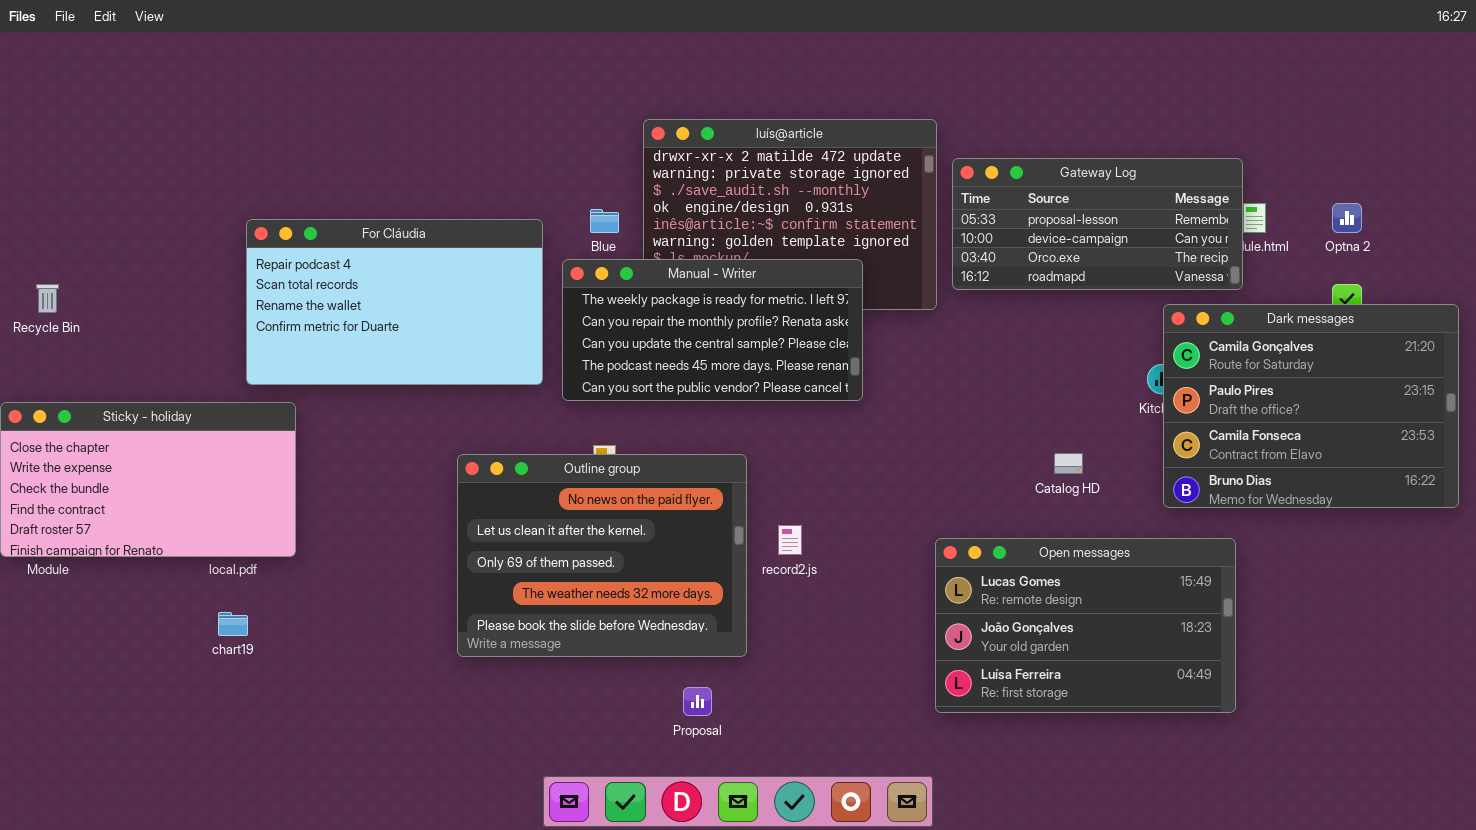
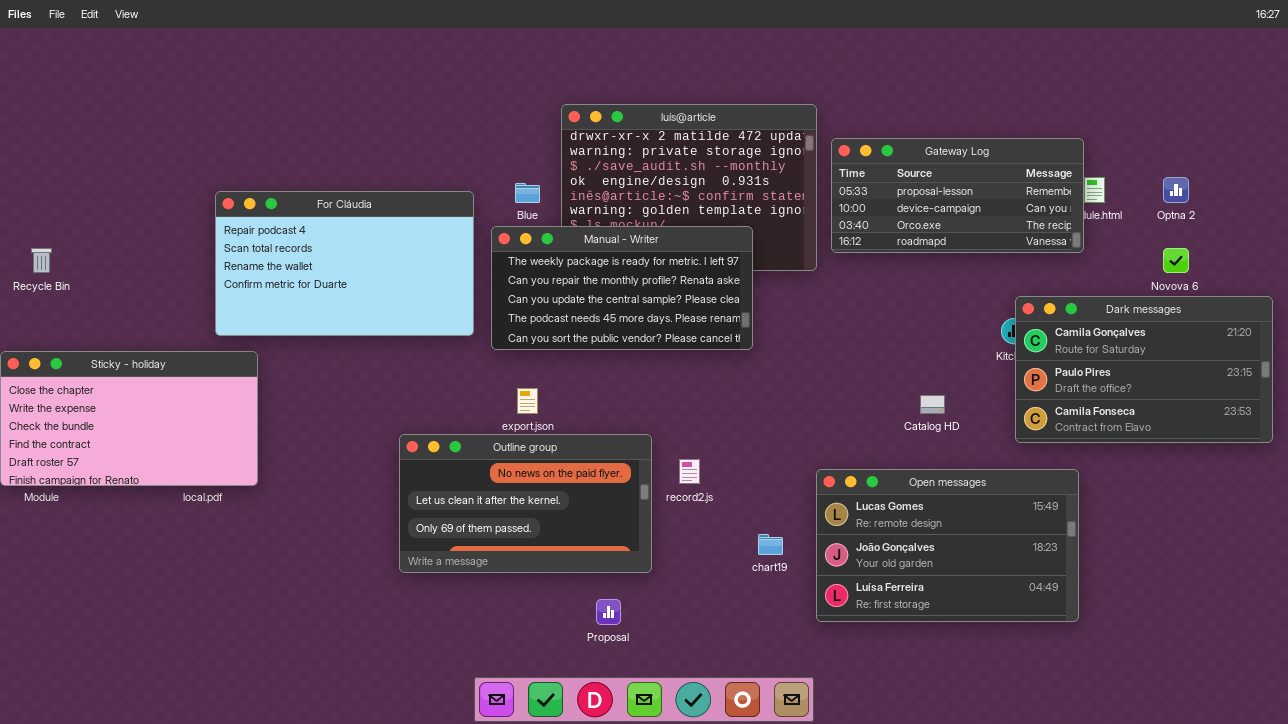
Dark messages: [1163,304,1459,508] -> [1015,296,1273,443], resized
Outline group: [457,454,747,657] -> [399,434,652,573], resized
chart19: [218,612,248,636] -> [758,534,783,555], moved

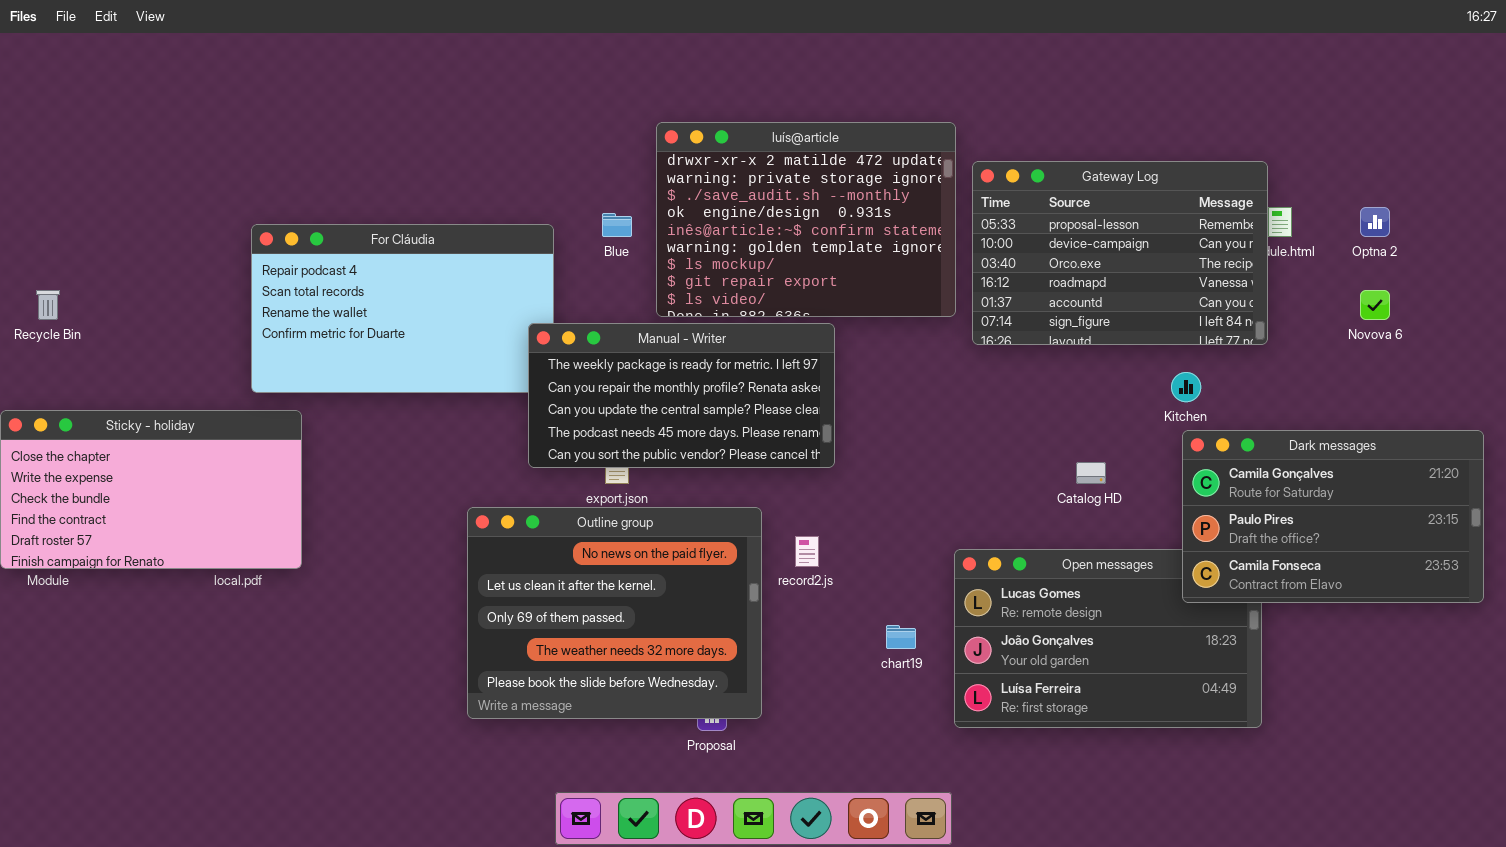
Gateway Log: [831,138,1084,253] -> [972,161,1268,345], resized
Manual - Writer: [491,226,753,350] -> [528,323,835,468], moved
Dark messages: [1015,296,1273,443] -> [1182,430,1484,603], moved
Outline group: [399,434,652,573] -> [467,507,762,719], resized

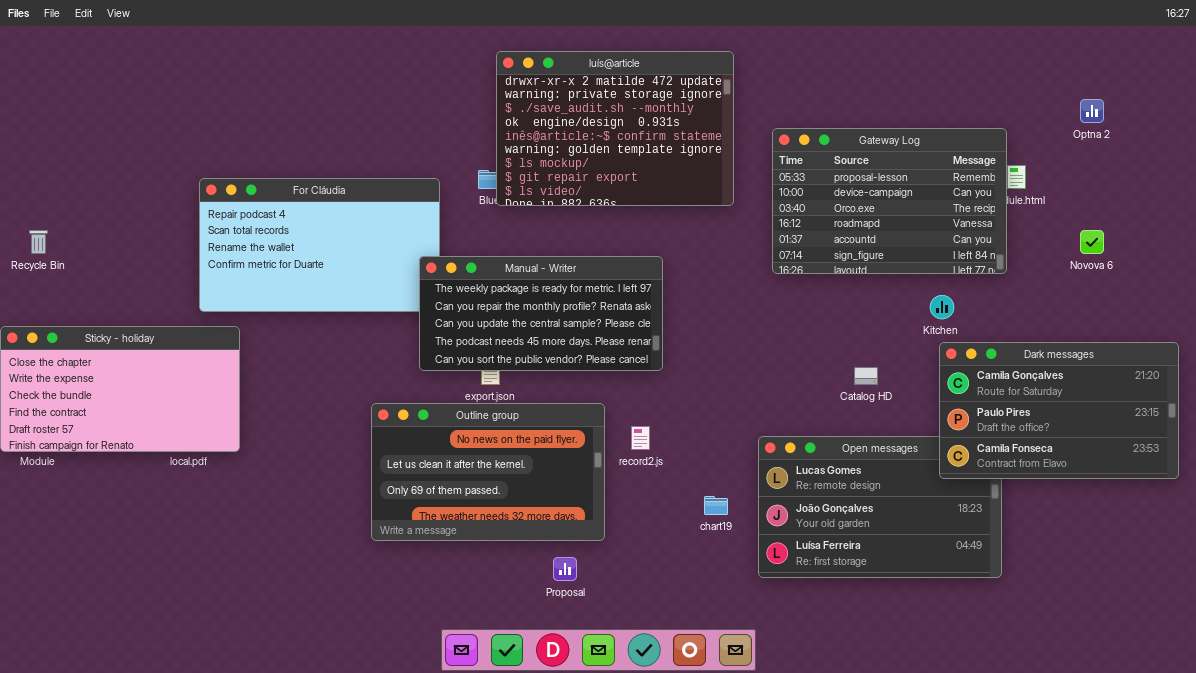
luís@article: [656,122,956,317] -> [496,51,734,206], moved
Optna 2: [1360,207,1390,237] -> [1080,99,1104,123], moved
Outline group: [467,507,762,719] -> [371,403,605,541], resized

